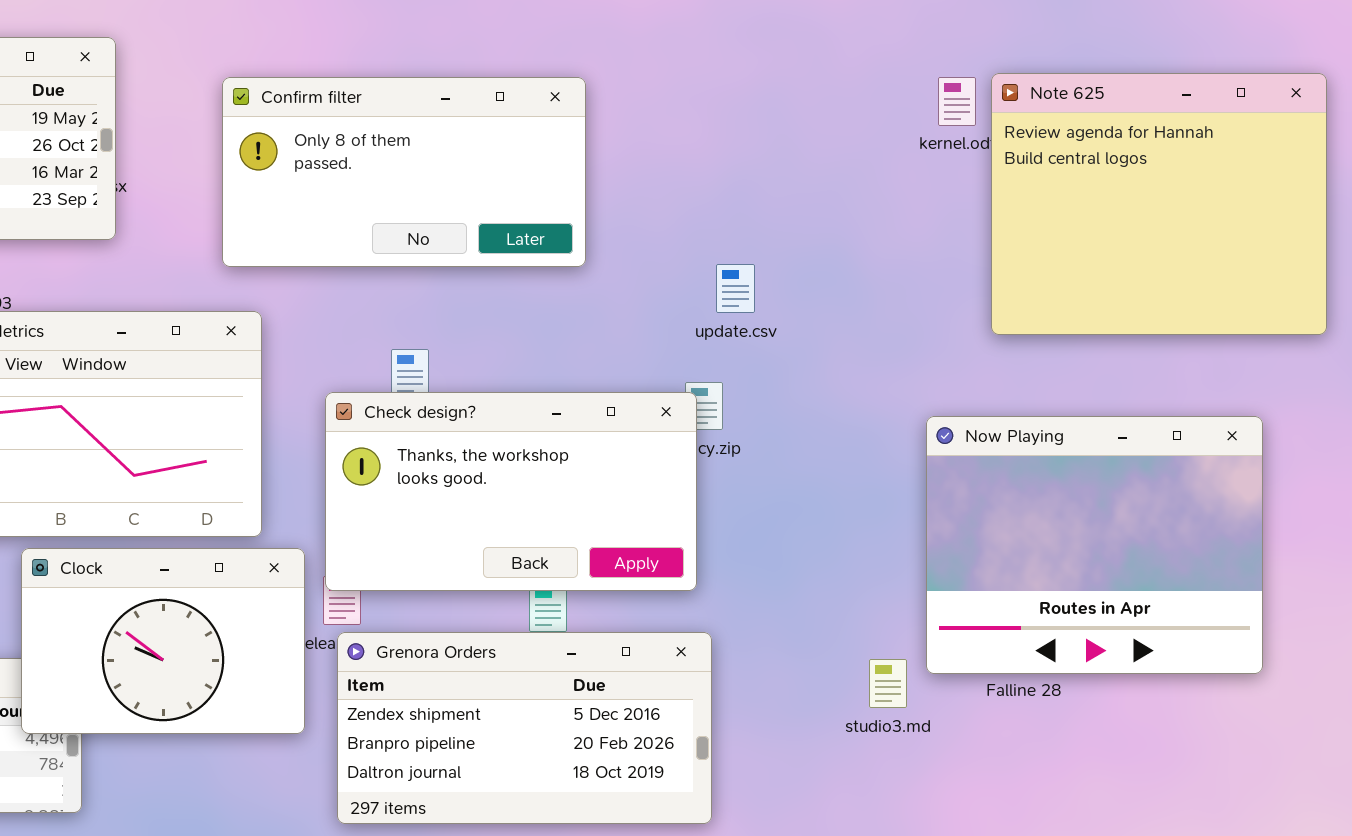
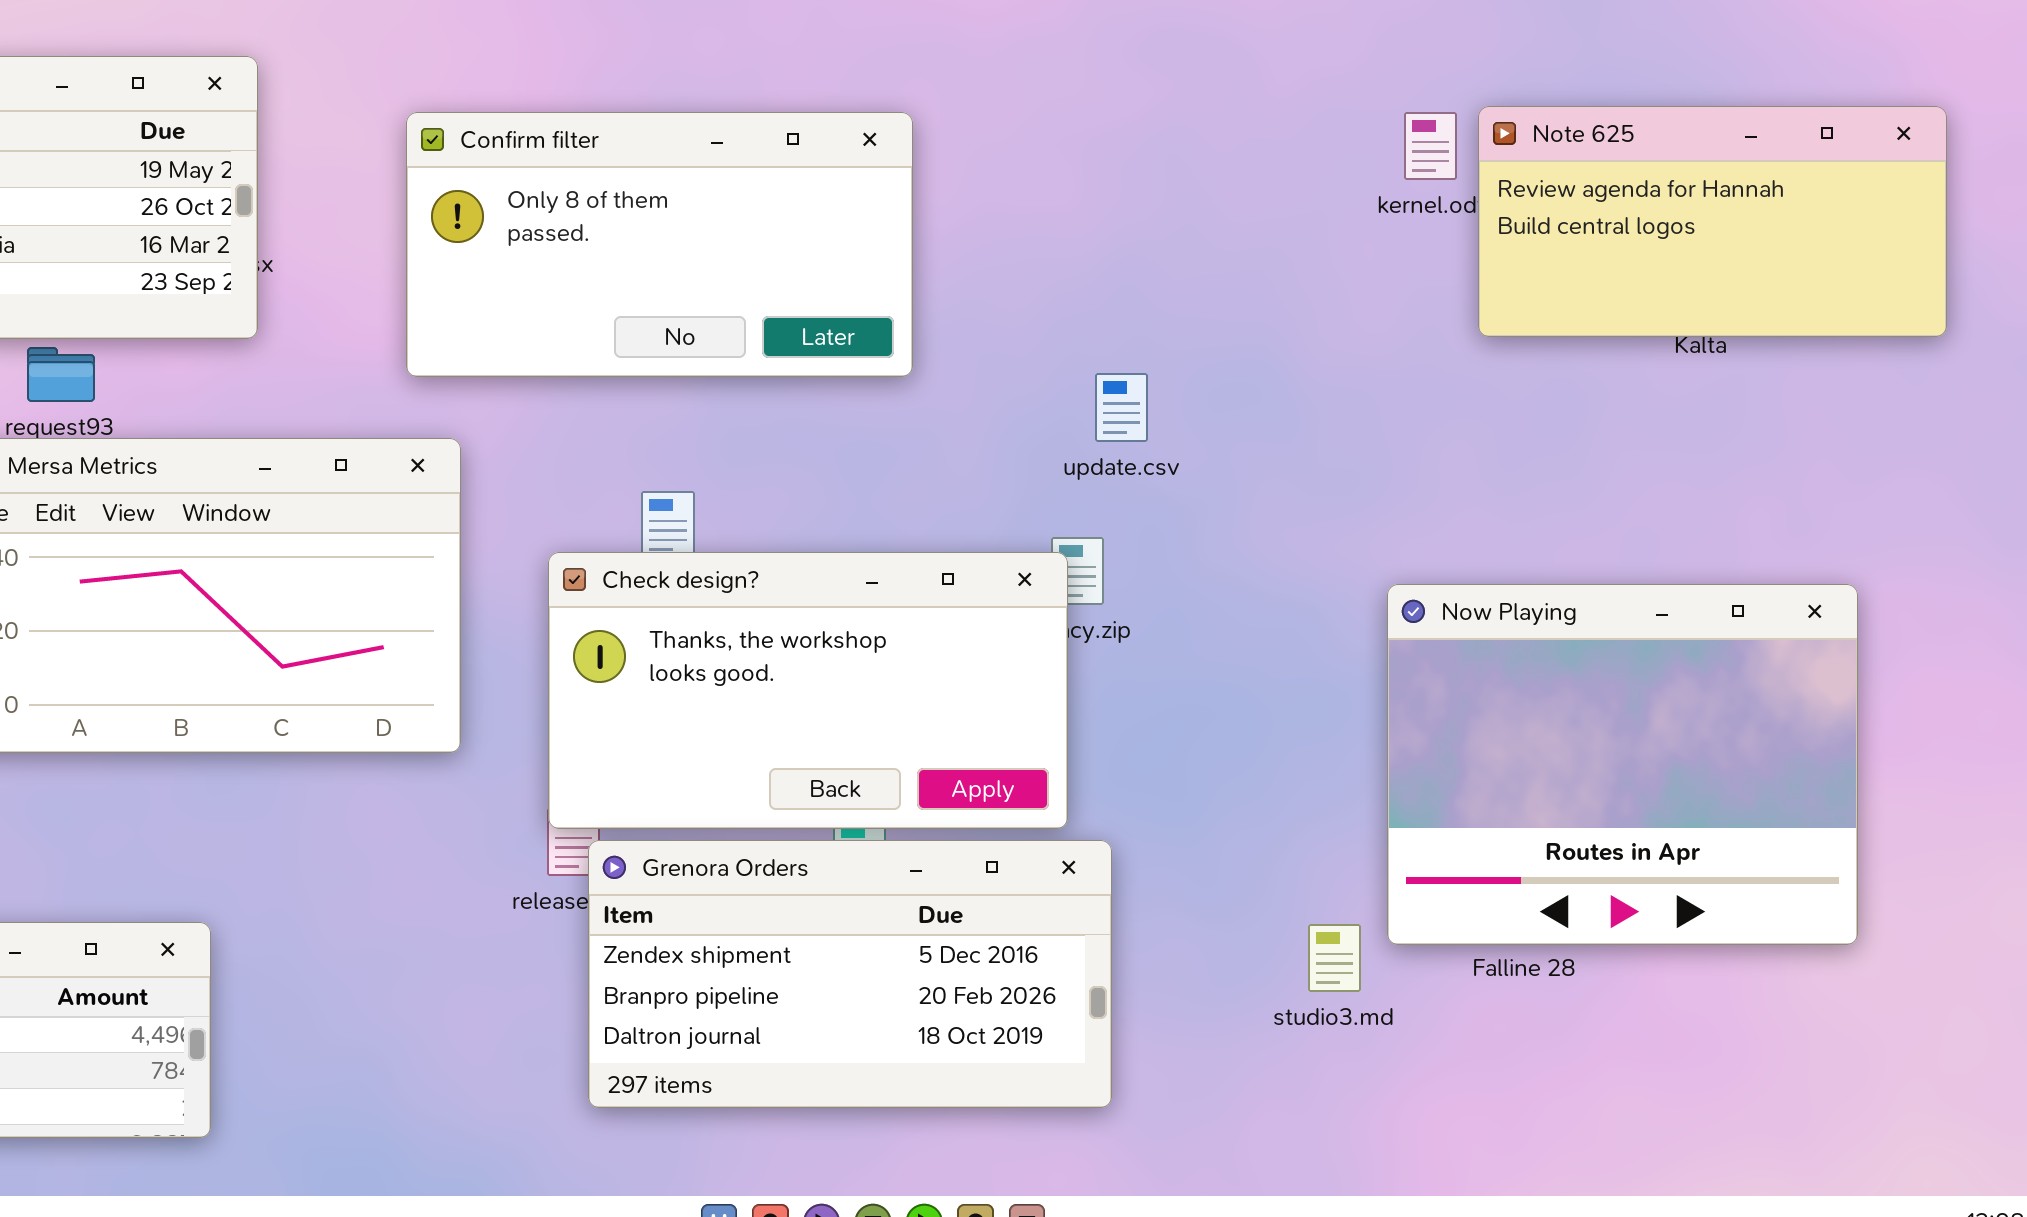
Note 625: [991,73,1327,335] -> [1478,106,1947,337], resized
Clock: [21,548,305,734] -> none, closed
Grenora Orders: [337,632,712,824] -> [588,840,1112,1108], moved

